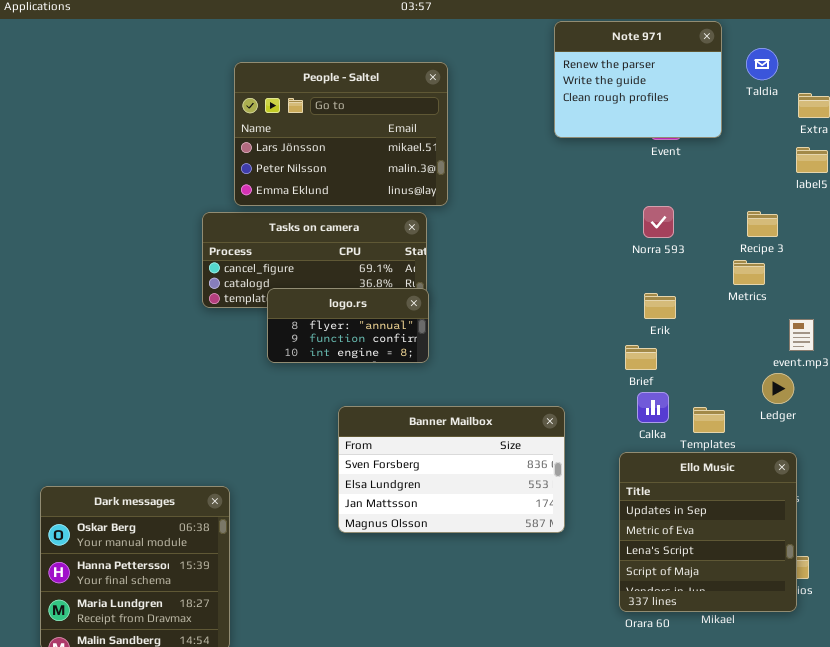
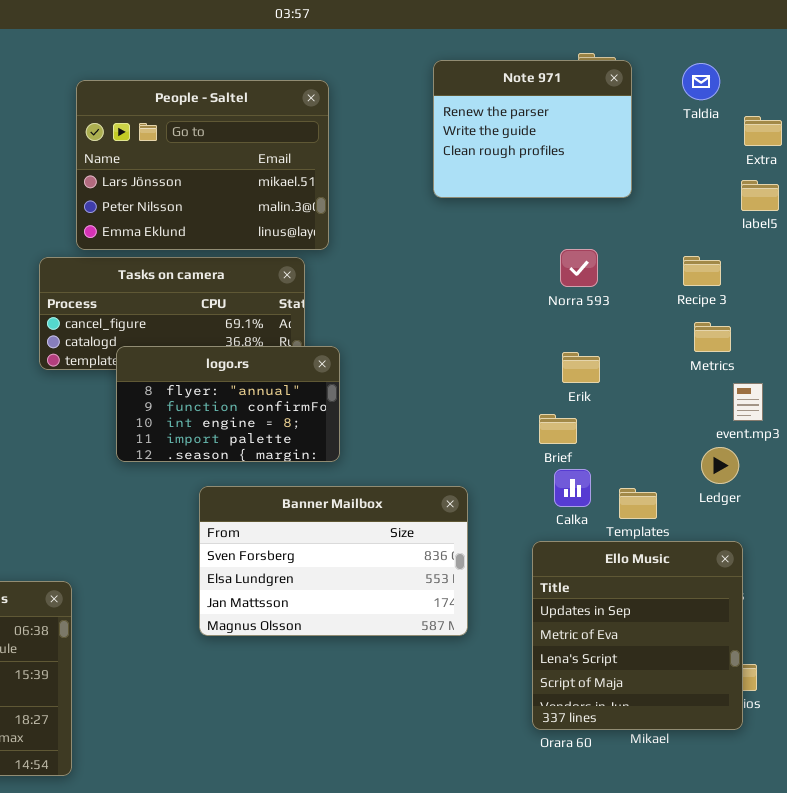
Note 971: [554,21,722,138] -> [433,60,632,198], moved
Metrics: [733,260,765,285] -> [694,322,731,352], moved
logo.rs: [267,288,429,363] -> [116,346,340,462], resized

